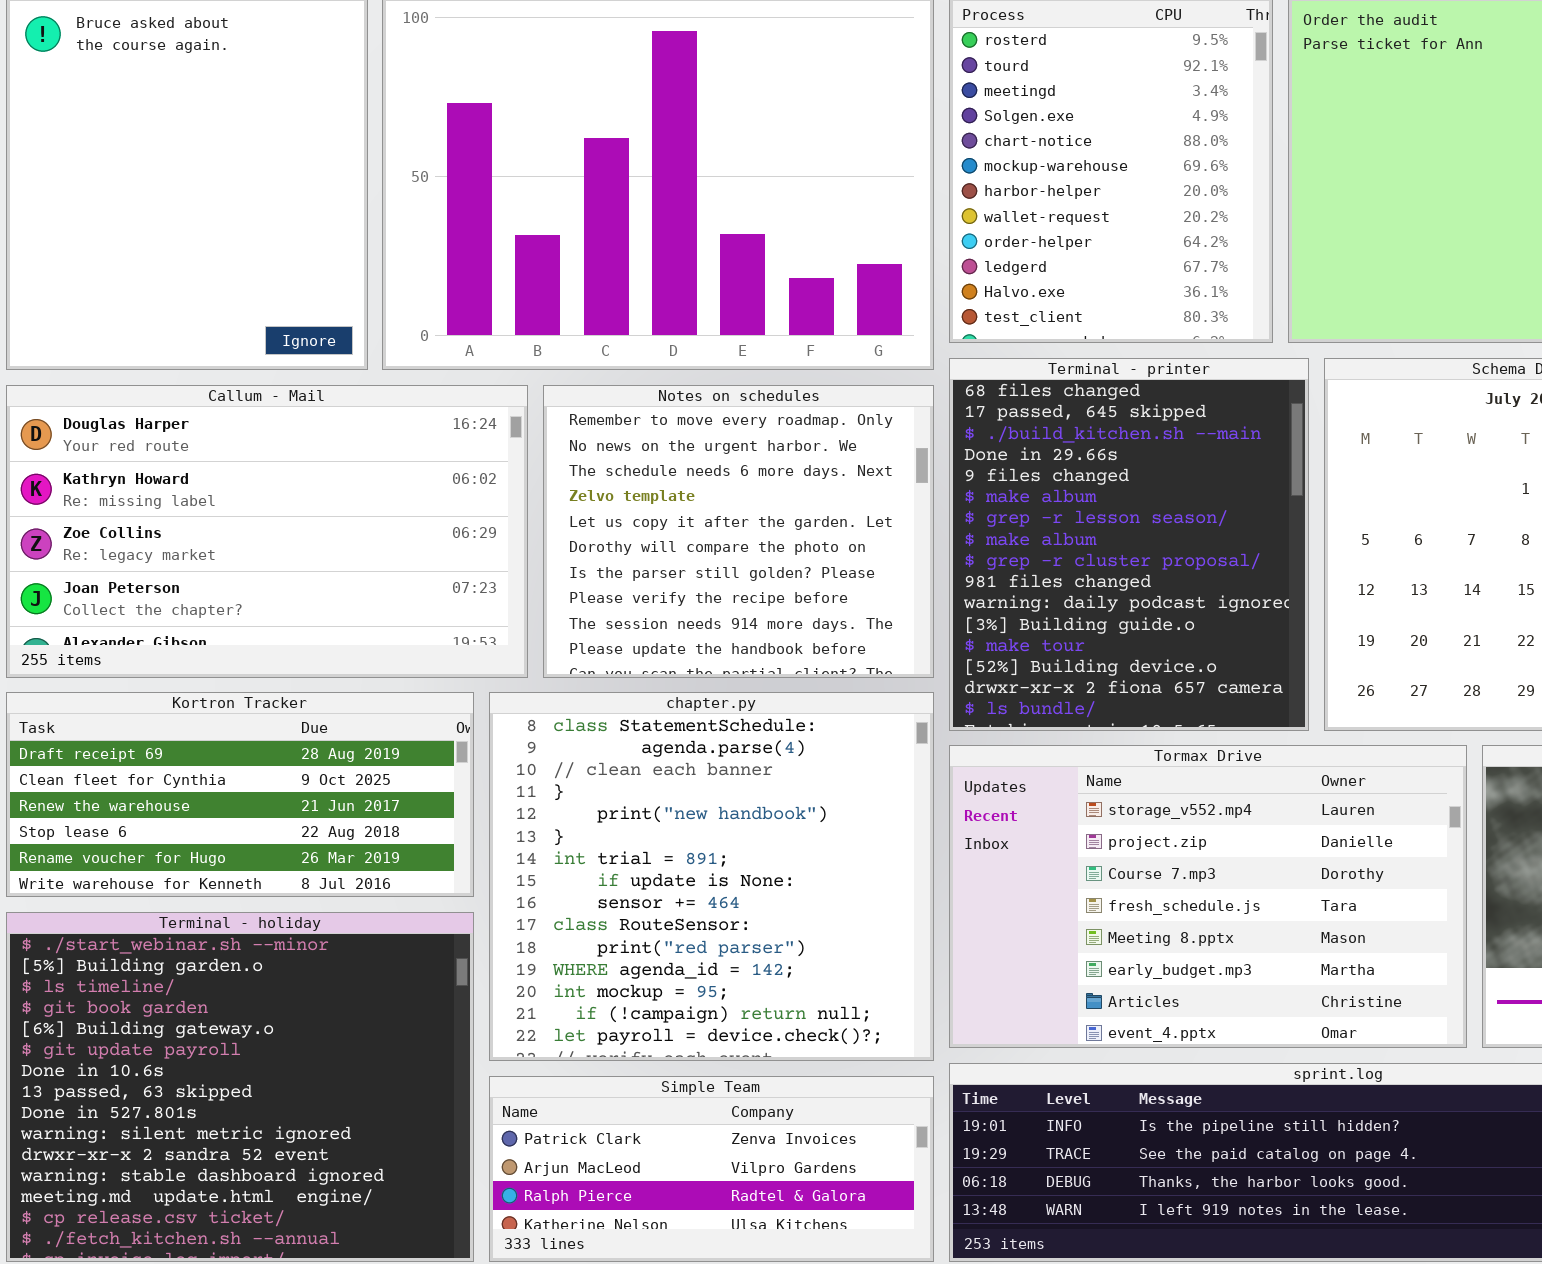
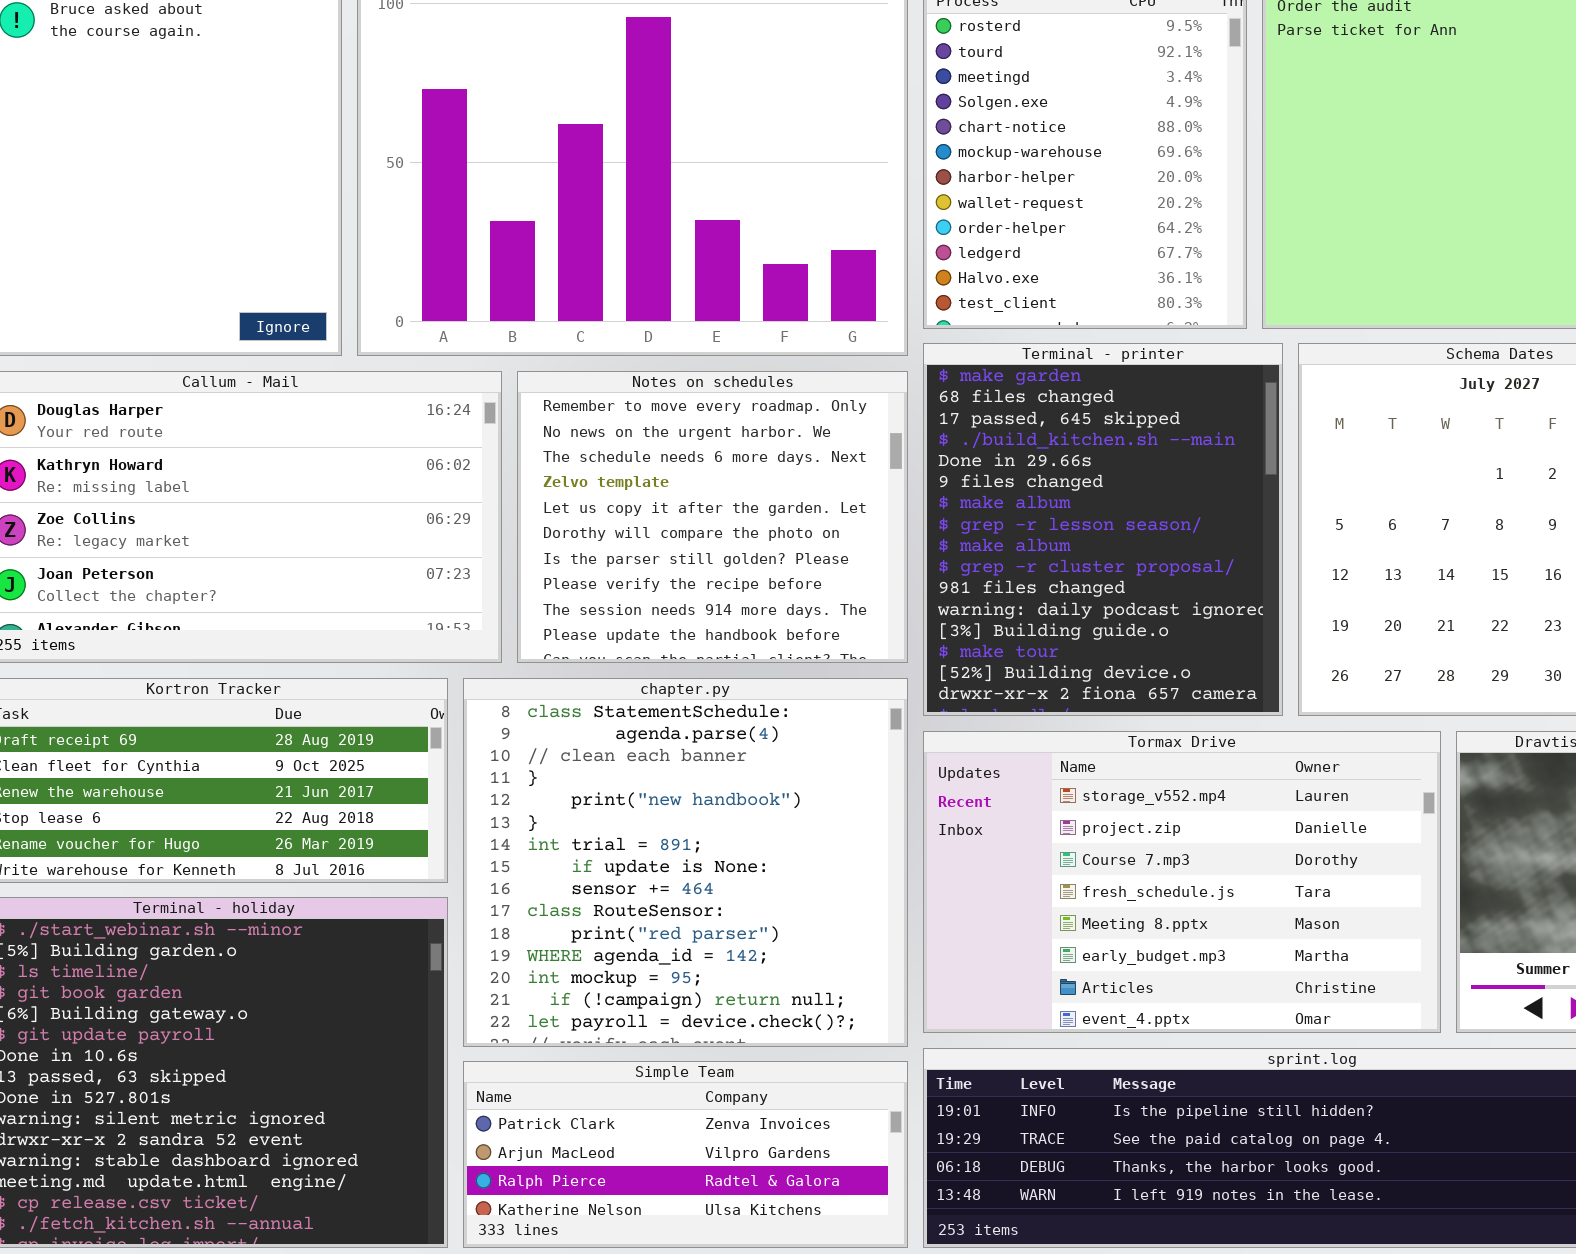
Terminal - printer: [949,358,1309,731] -> [923,343,1283,716], scrolled up 1 row

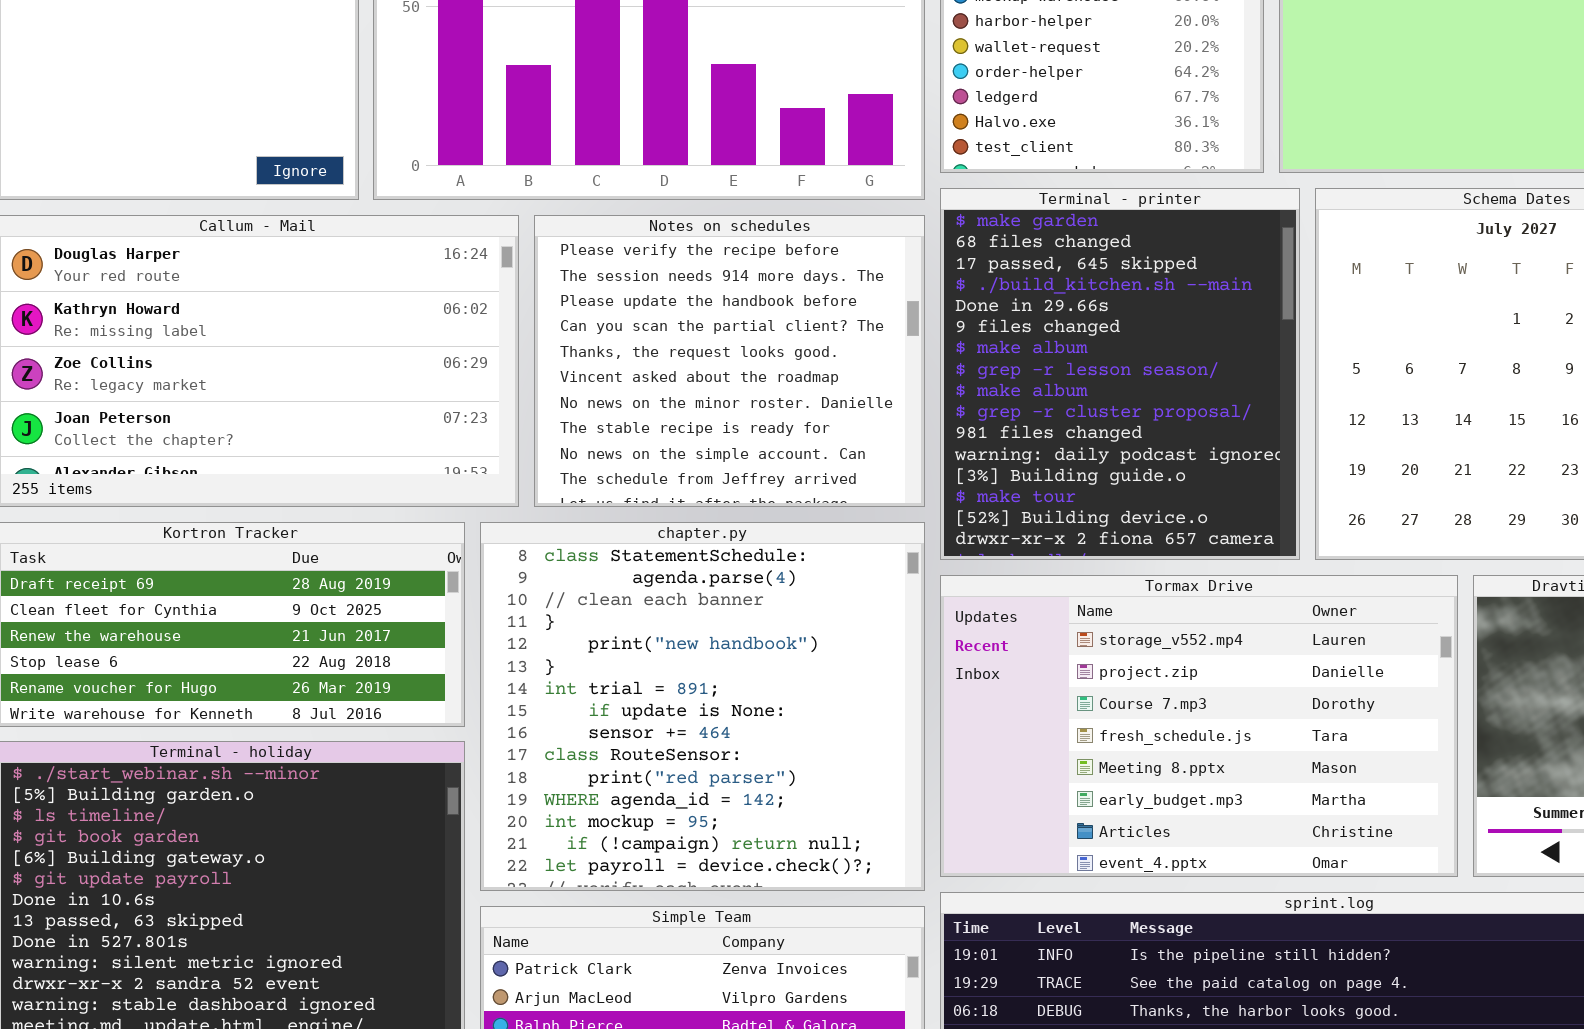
Notes on schedules: [517,371,908,663] -> [534,215,925,507], scrolled down 7 rows

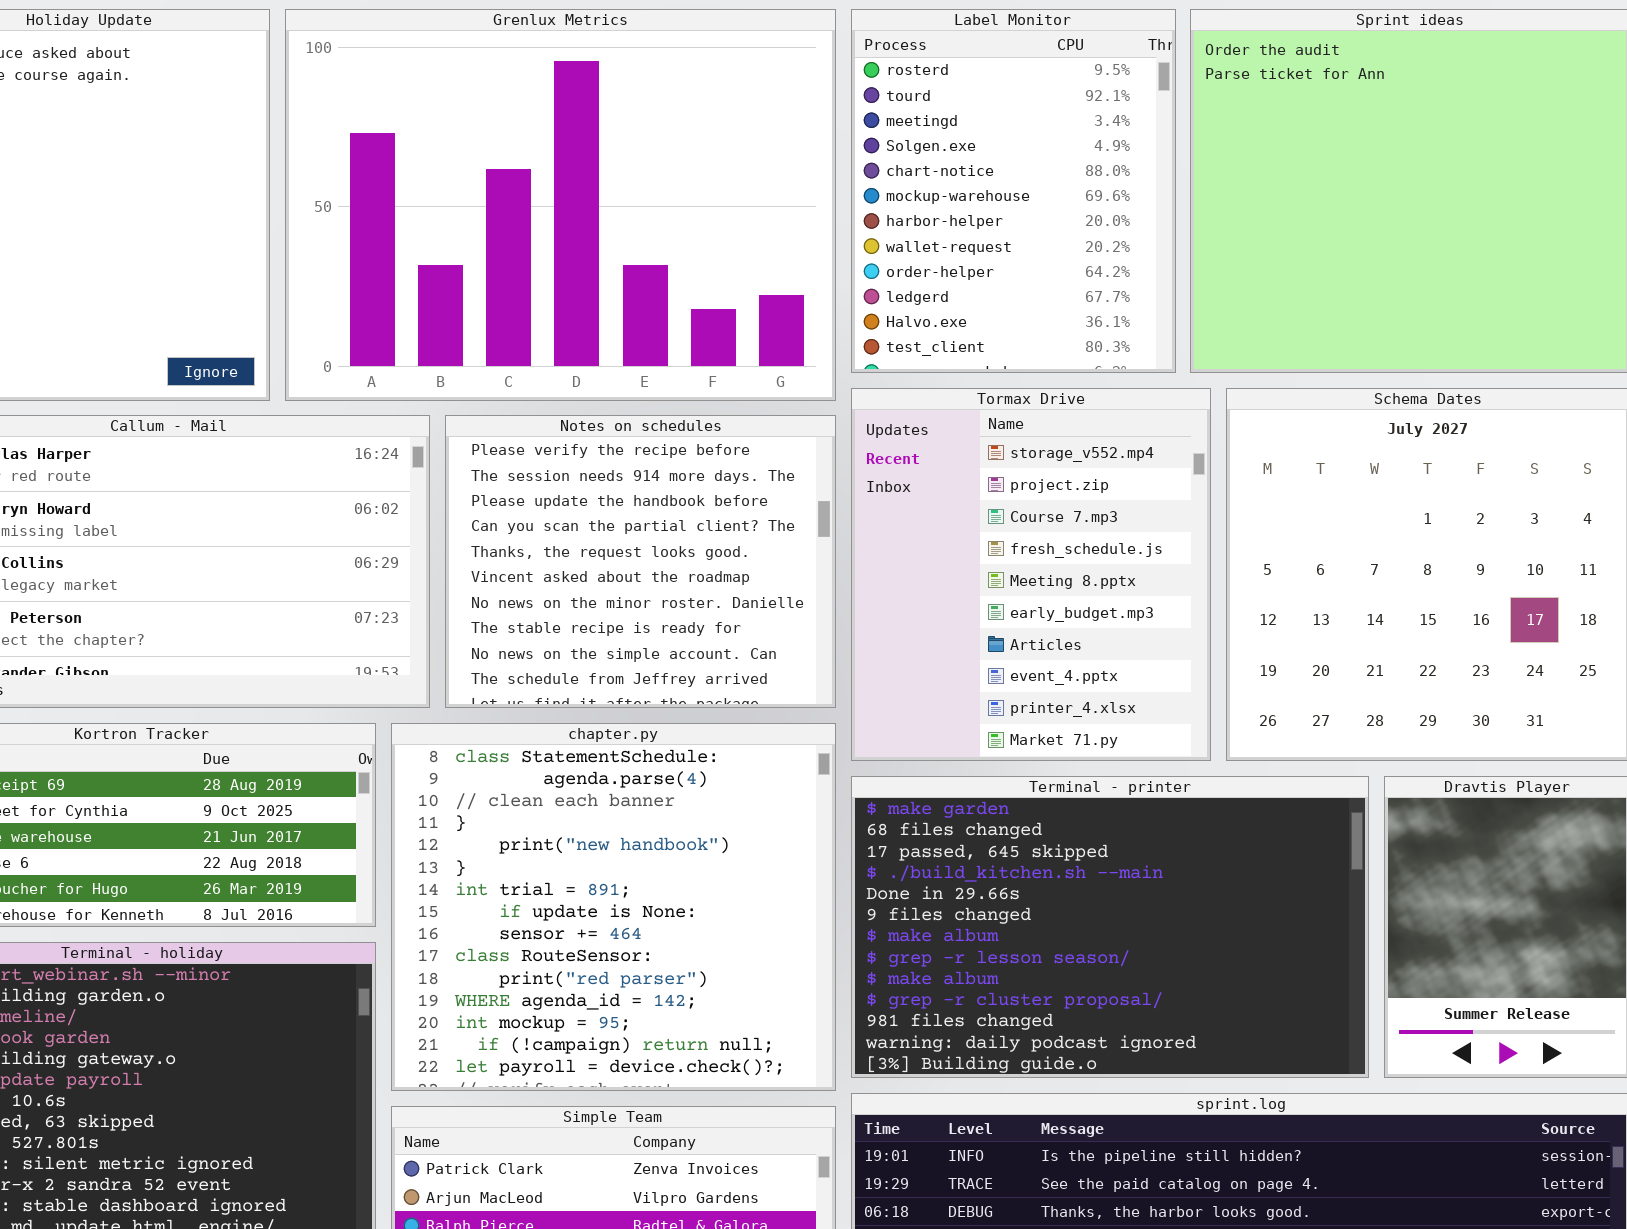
Terminal - printer: [940,188,1300,560] -> [851,776,1369,1078], moved, resized
Tormax Drive: [940,575,1458,877] -> [851,388,1211,761], moved, resized

